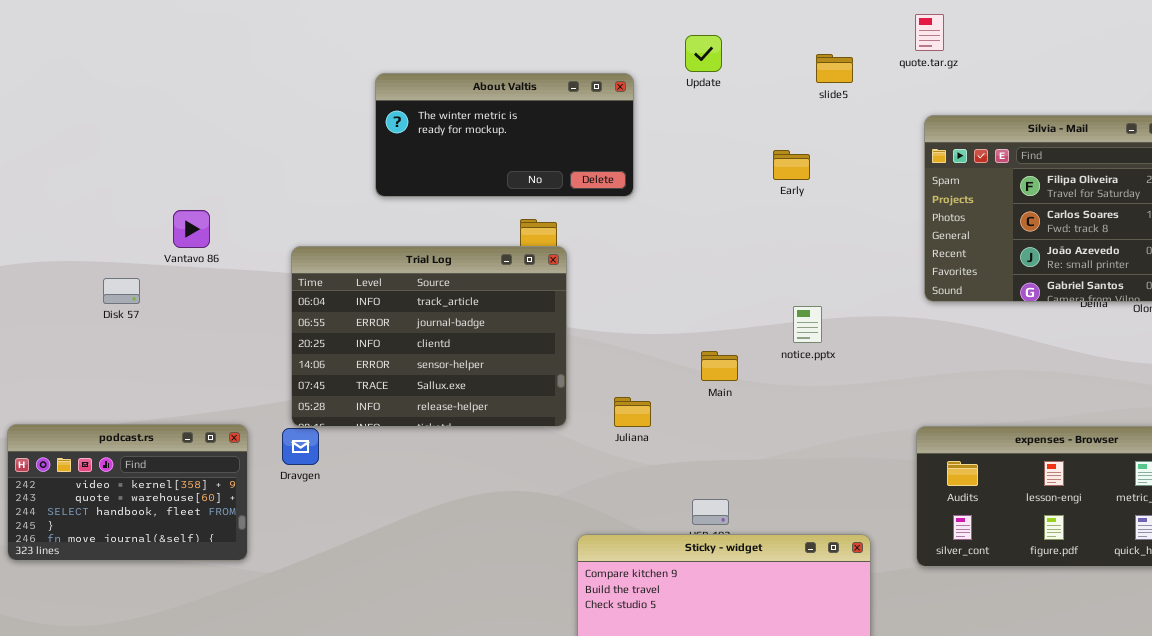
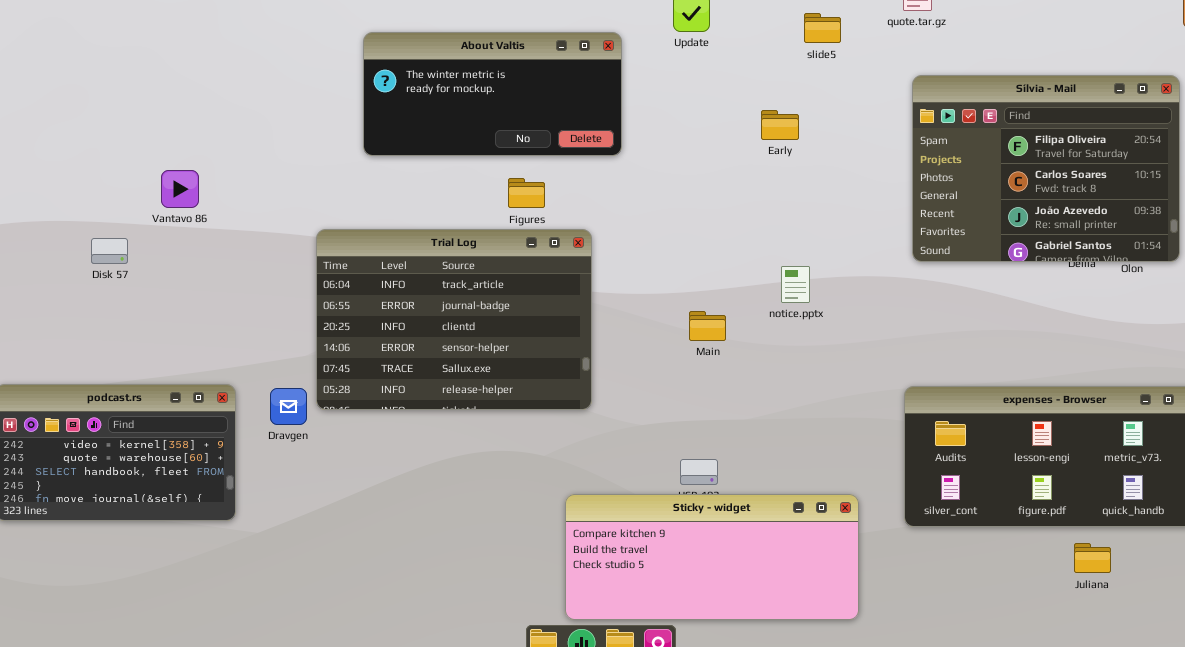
Trial Log: [291,246,567,427] -> [316,229,592,410], moved
Juliana: [614,397,651,427] -> [1074,543,1111,573], moved

